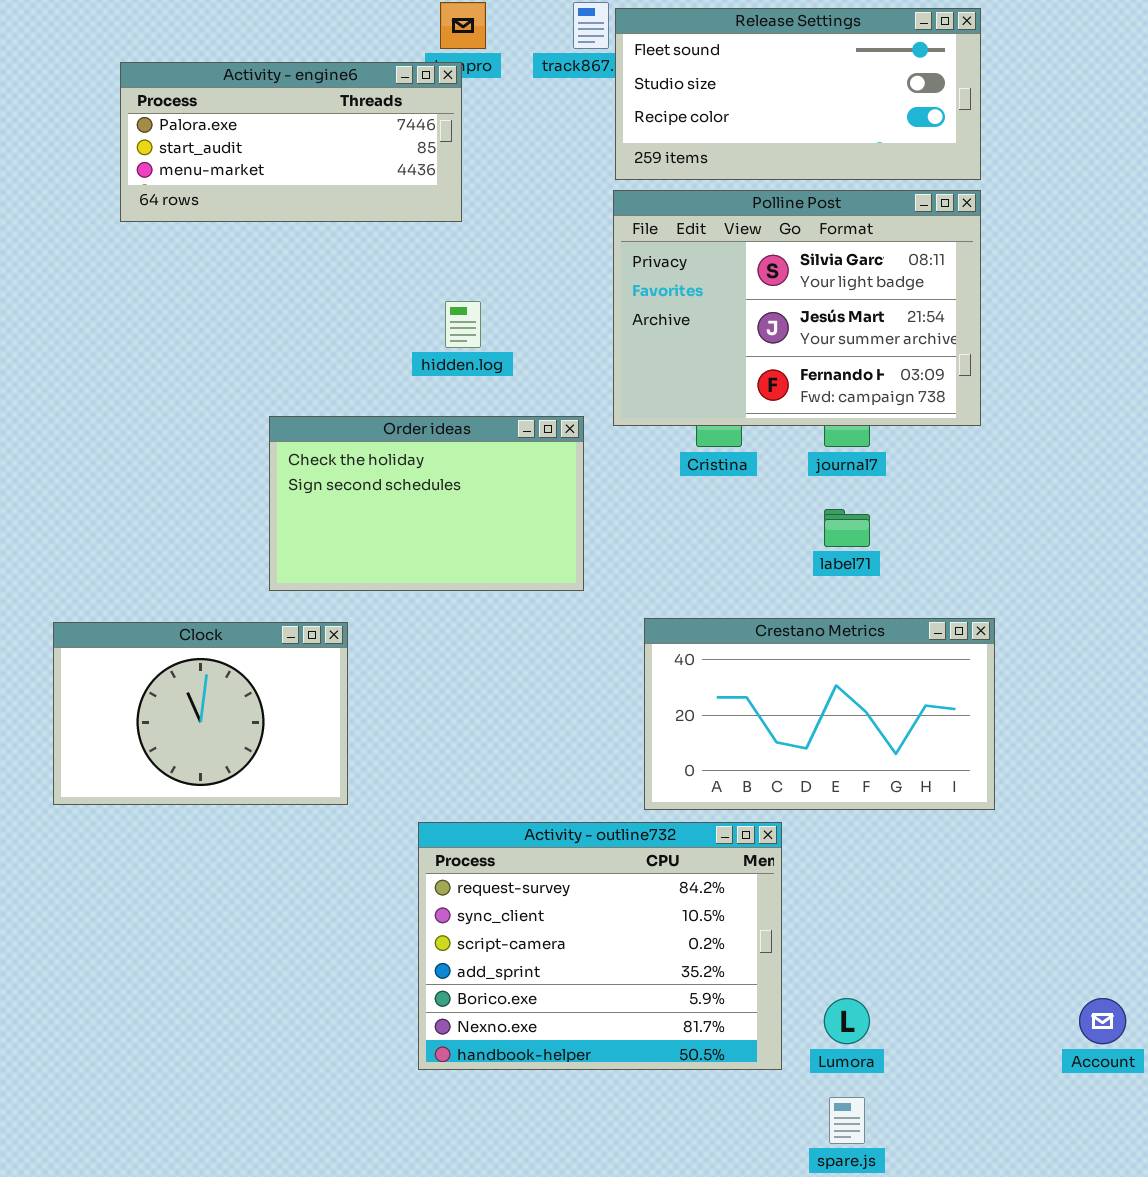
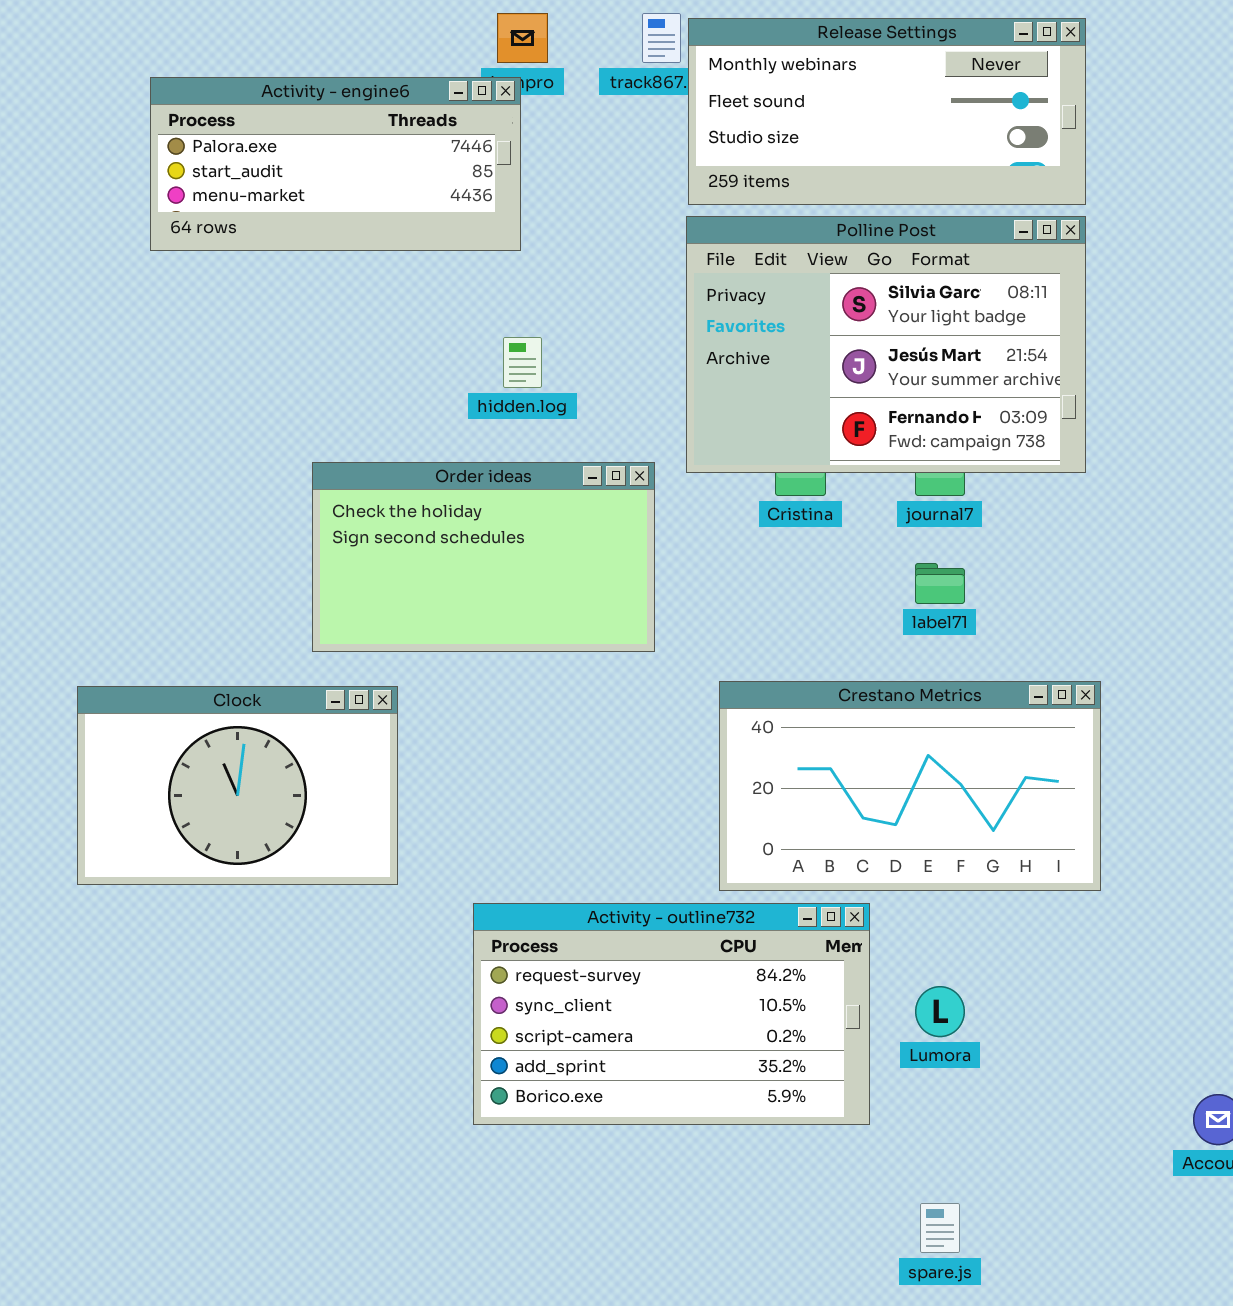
Release Settings: [615,8,981,180] -> [688,18,1086,205], scrolled up 1 row
Activity - outline732: [418,822,782,1070] -> [473,903,870,1125], resized
Lumora: [824,998,870,1044] -> [915,986,965,1037], moved

